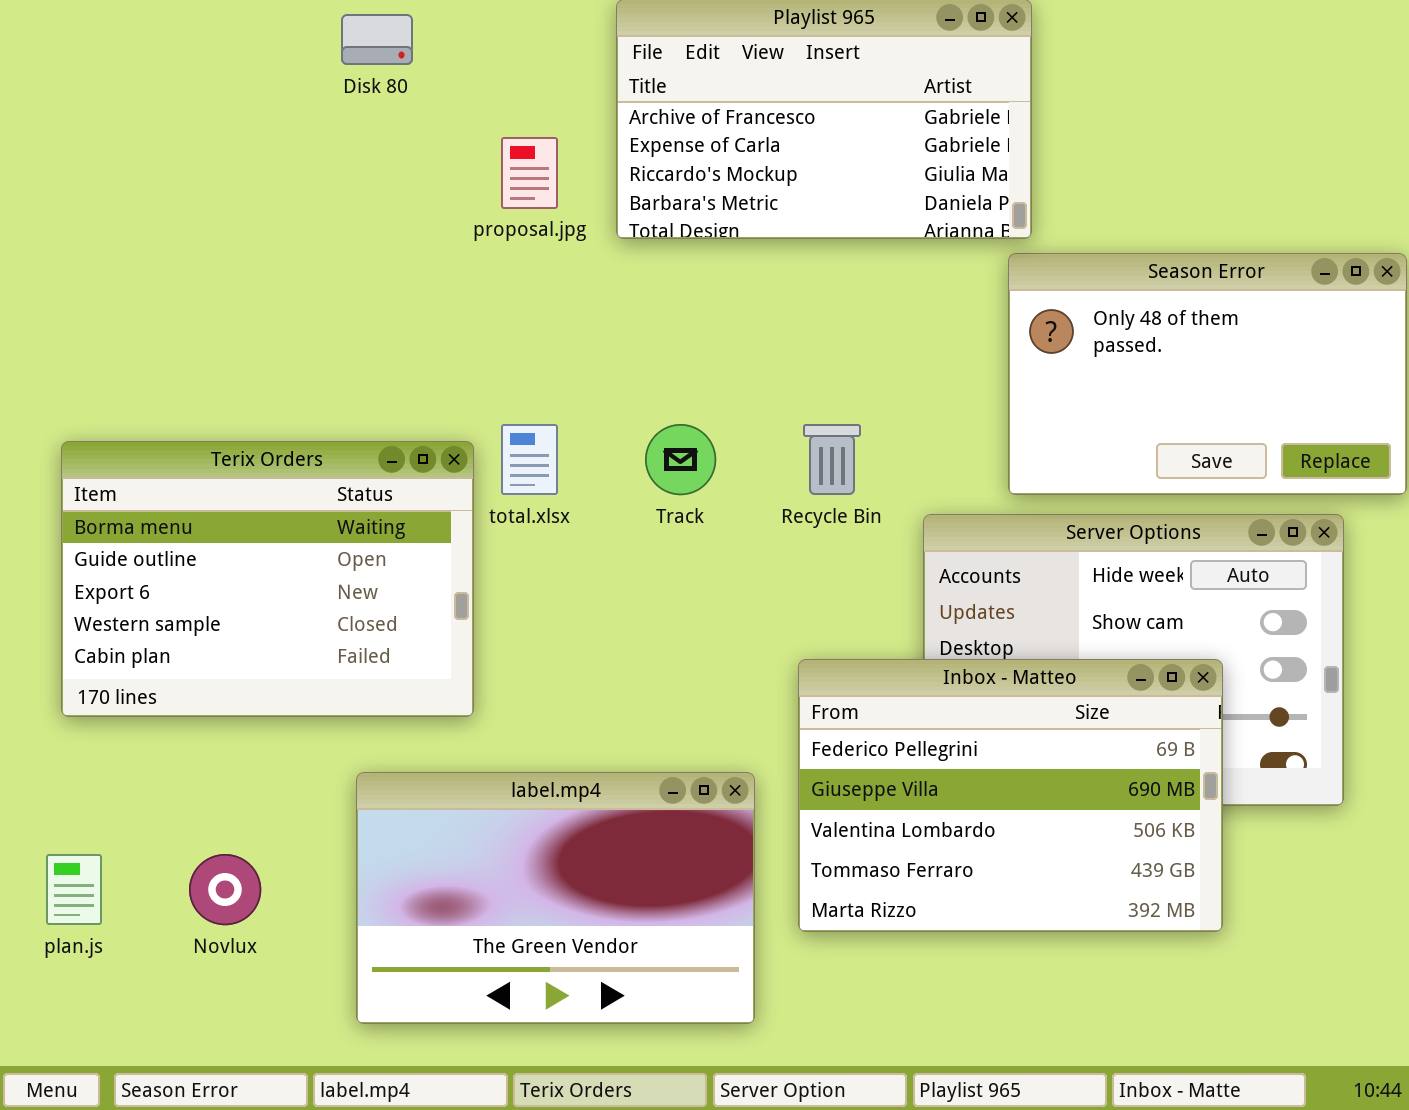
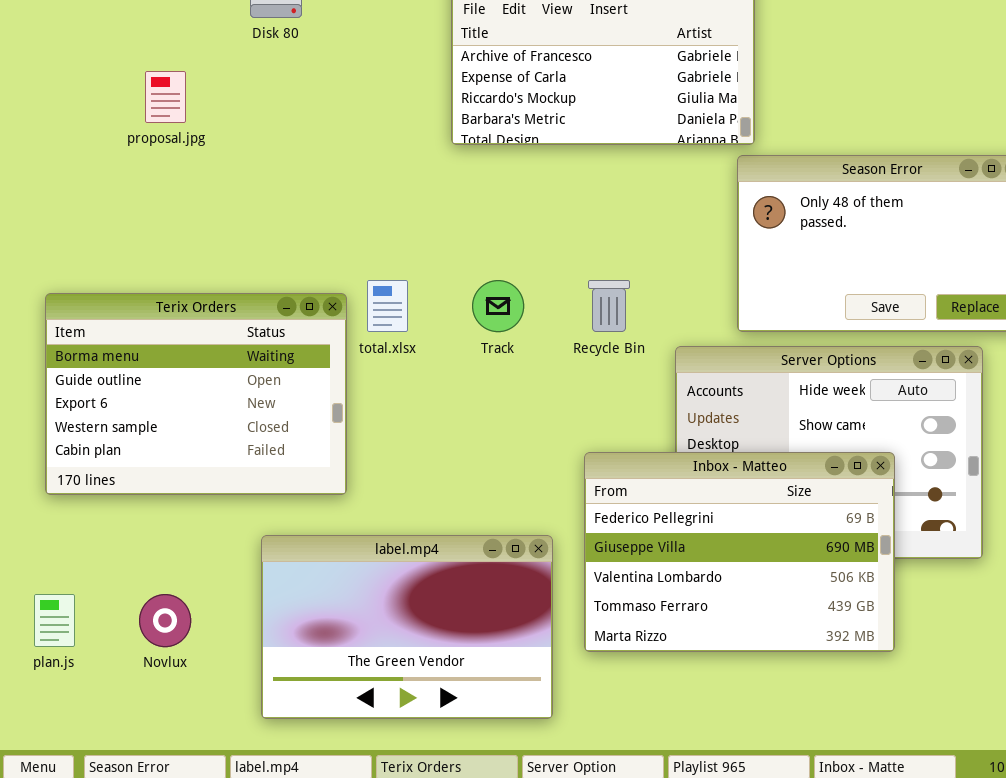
proposal.jpg: [501,137,558,209] -> [145,71,186,123], moved

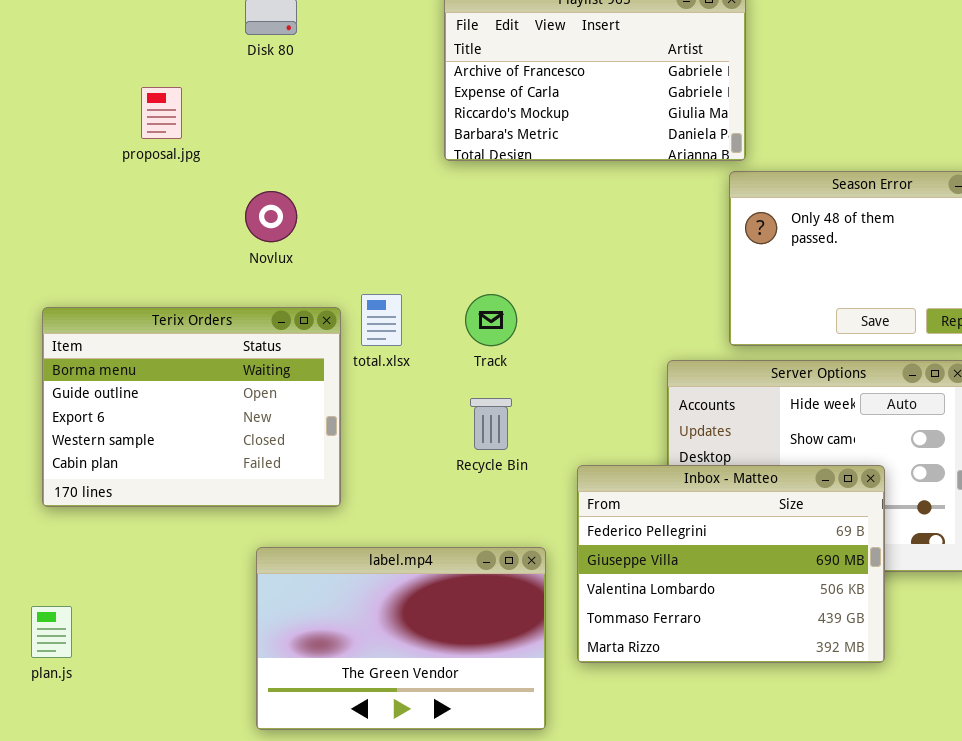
Recycle Bin: [588,280,630,332] -> [470,398,512,450], moved
Novlux: [139,594,191,647] -> [245,191,297,242], moved

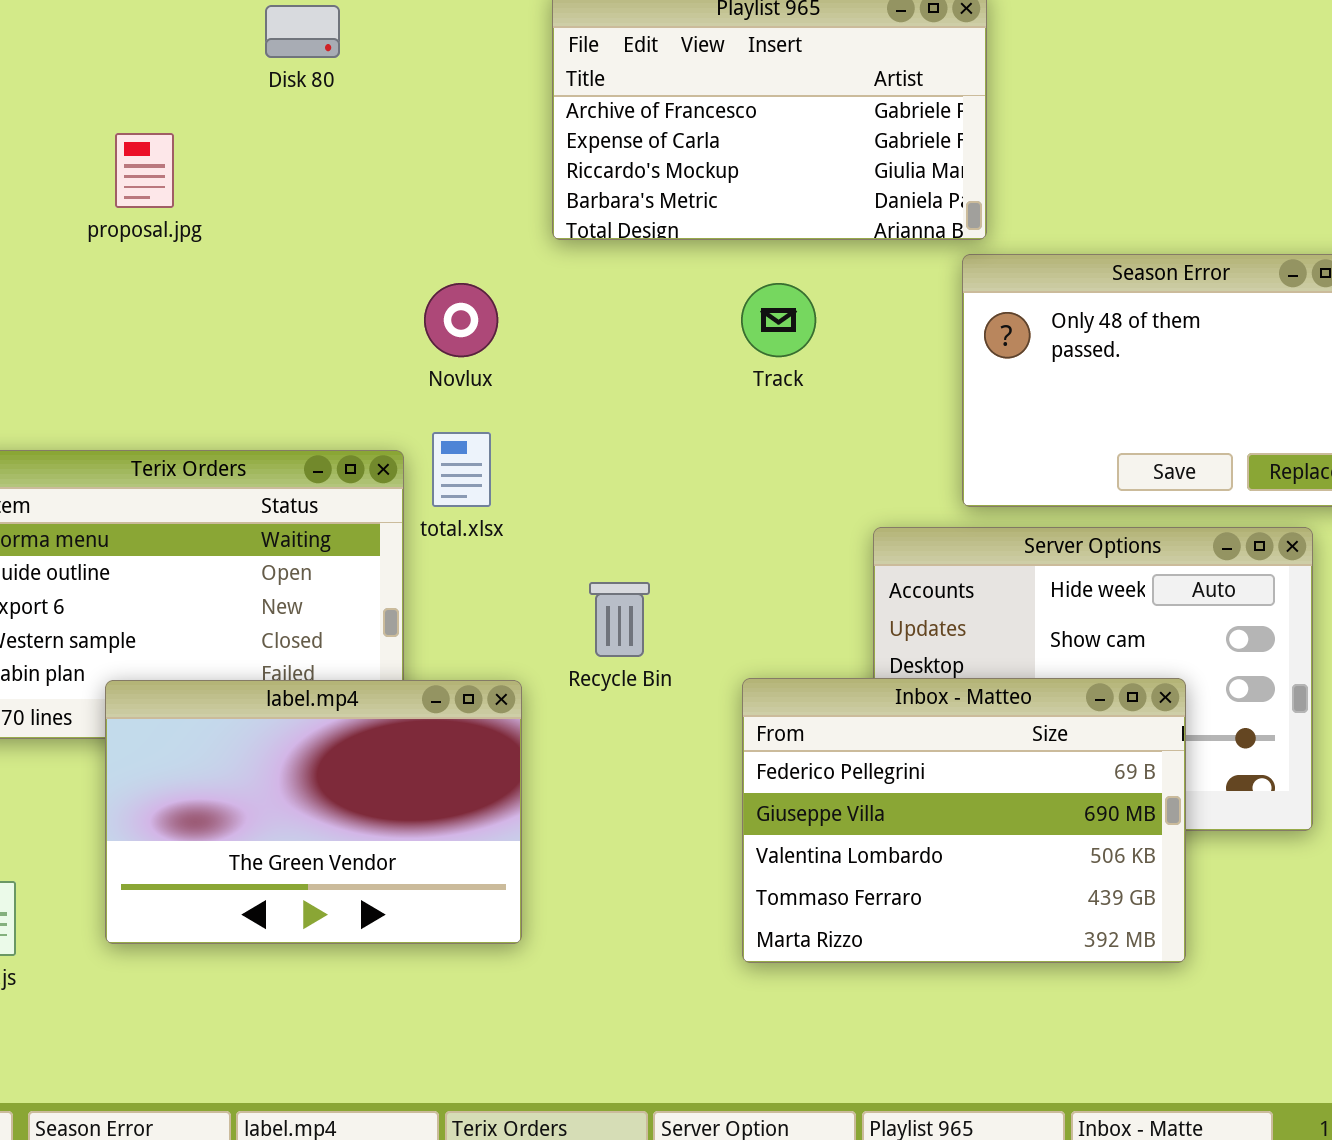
Novlux: [245,191,297,242] -> [424,283,498,357], moved
Track: [465,294,517,346] -> [741,283,816,357], moved
label.mp4: [256,547,546,730] -> [105,680,522,944], moved

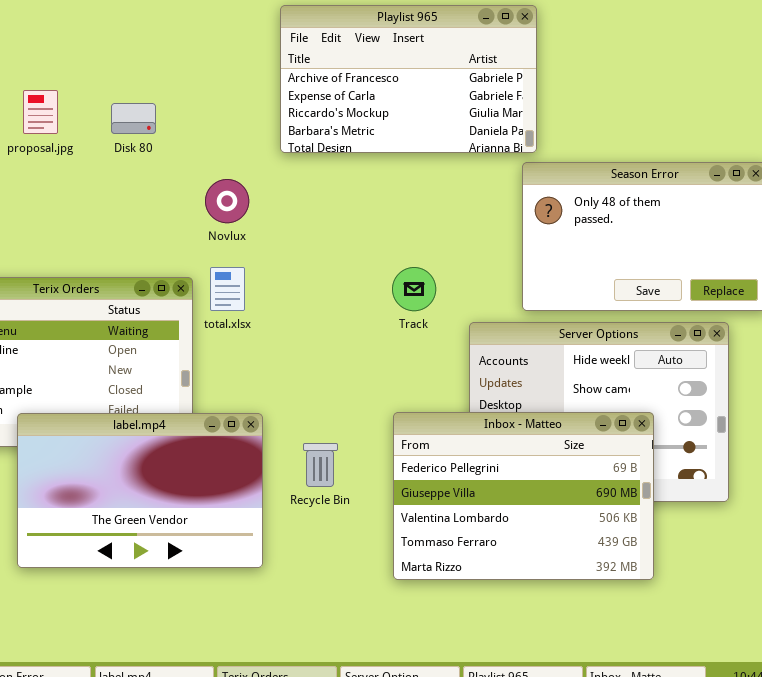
Disk 80: [265,5,340,58] -> [111,103,156,134], moved
Track: [741,283,816,357] -> [392,267,436,311], moved
Recycle Bin: [589,582,650,657] -> [303,443,338,487], moved

